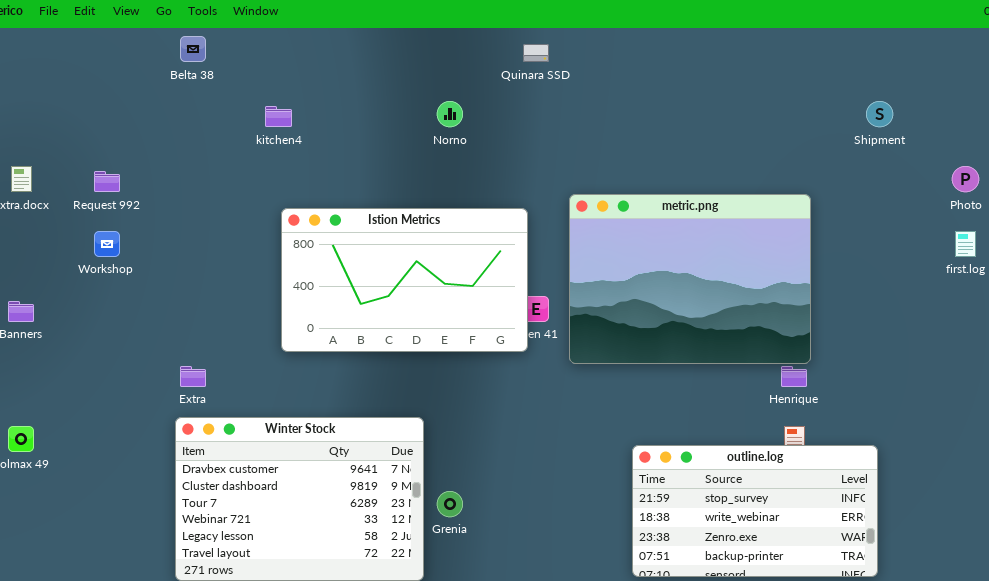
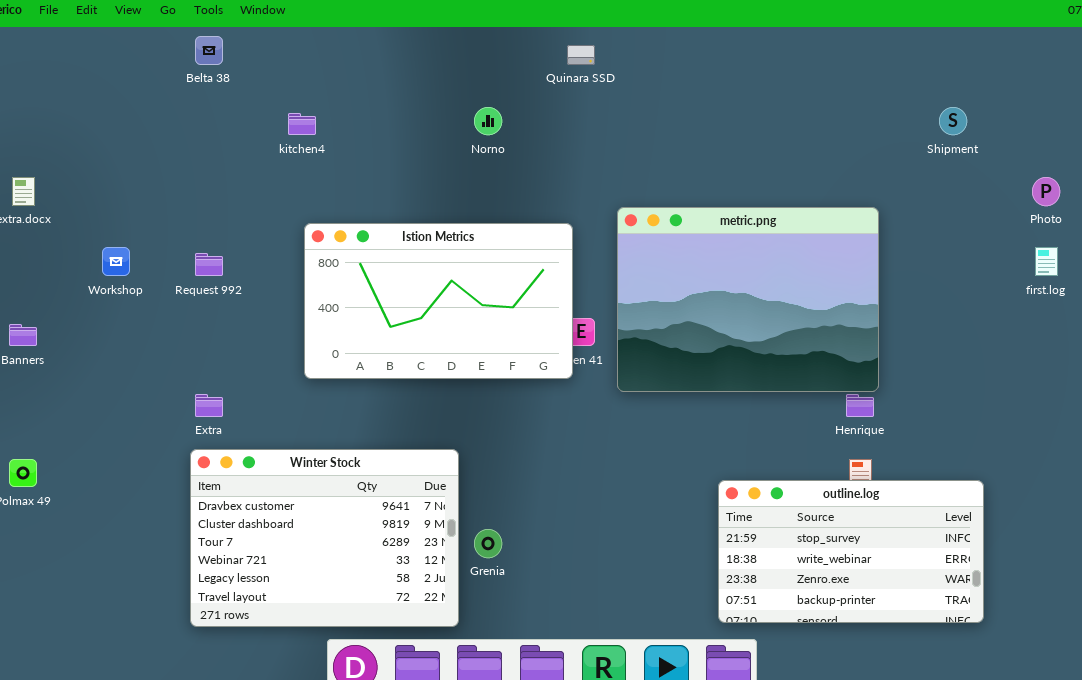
Request 992: [94,171,120,192] -> [195,253,223,276], moved
outline.log: [632,445,878,577] -> [718,480,984,623], moved

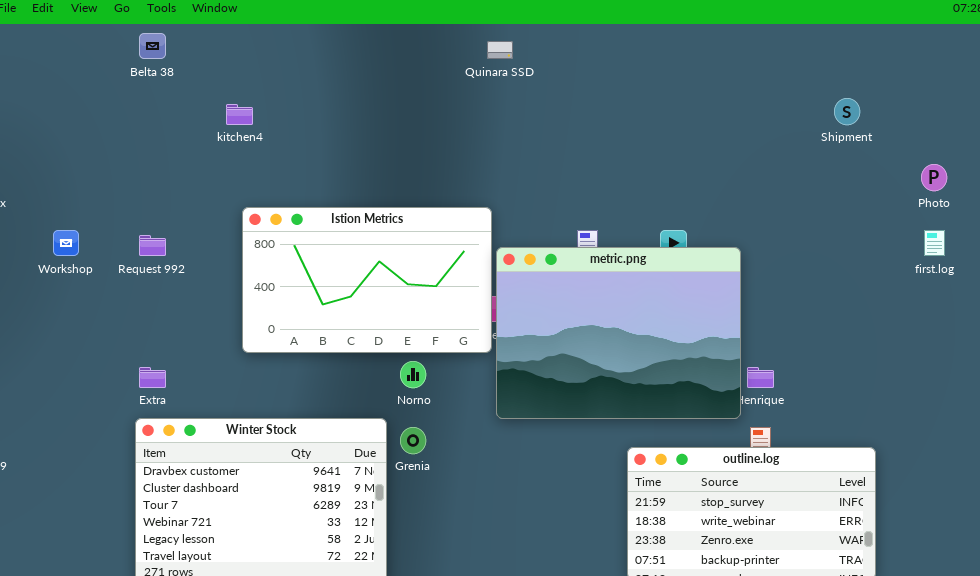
Norno: [474,107,502,135] -> [400,361,426,388], moved
metric.png: [617,207,879,392] -> [496,247,741,419], moved
Grenia: [474,529,502,558] -> [400,427,426,454], moved

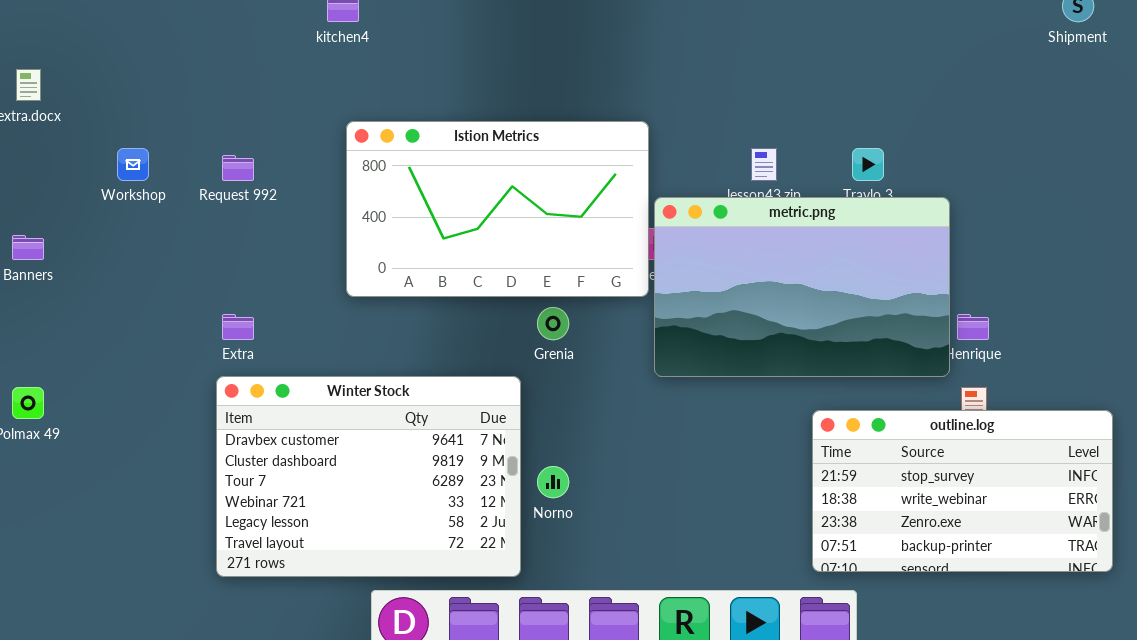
metric.png: [496,247,741,419] -> [654,197,950,377], resized
Norno: [400,361,426,388] -> [537,466,569,498], moved
Grenia: [400,427,426,454] -> [537,307,569,340], moved

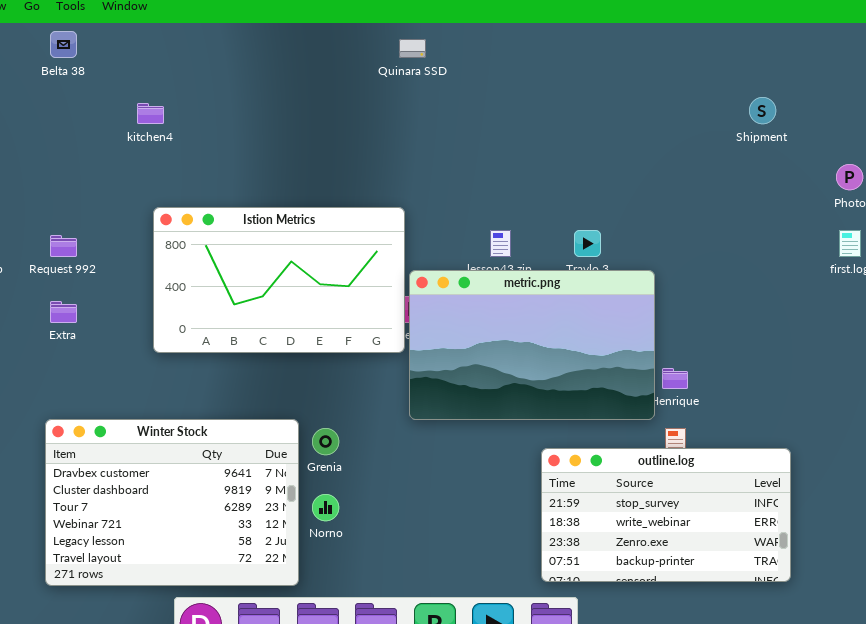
Grenia: [537,307,569,340] -> [312,428,339,455], moved
Extra: [222,314,254,340] -> [50,301,77,323], moved

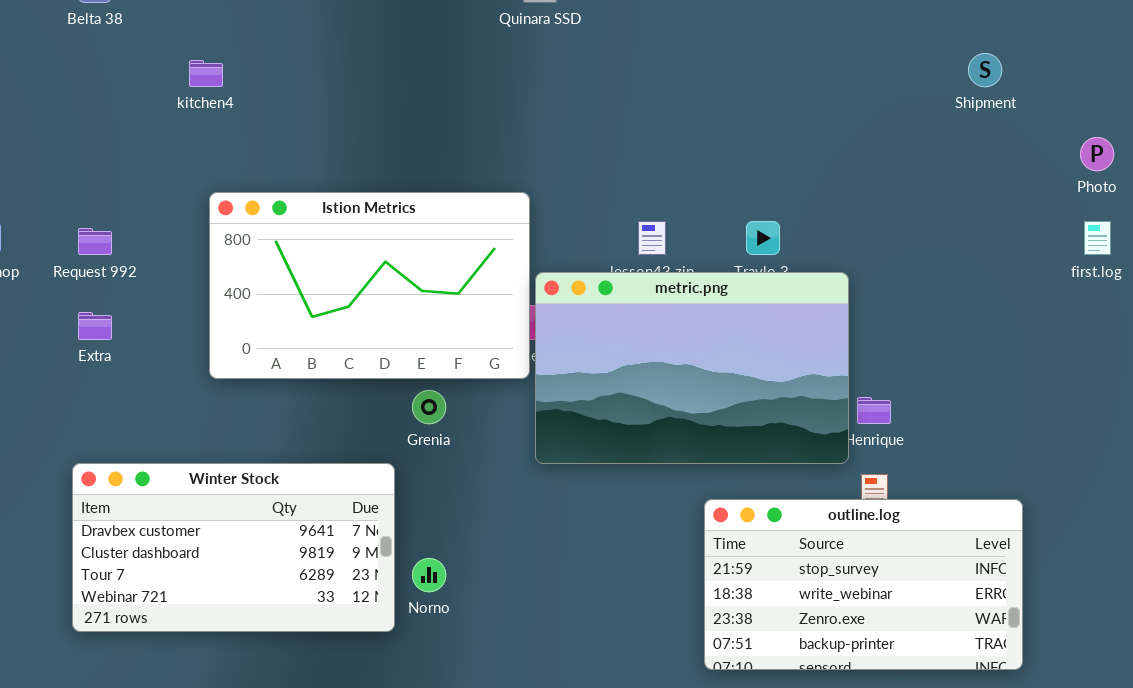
Winter Stock: [45,419,299,586] -> [72,463,395,632], resized
Grenia: [312,428,339,455] -> [412,390,446,424], moved

